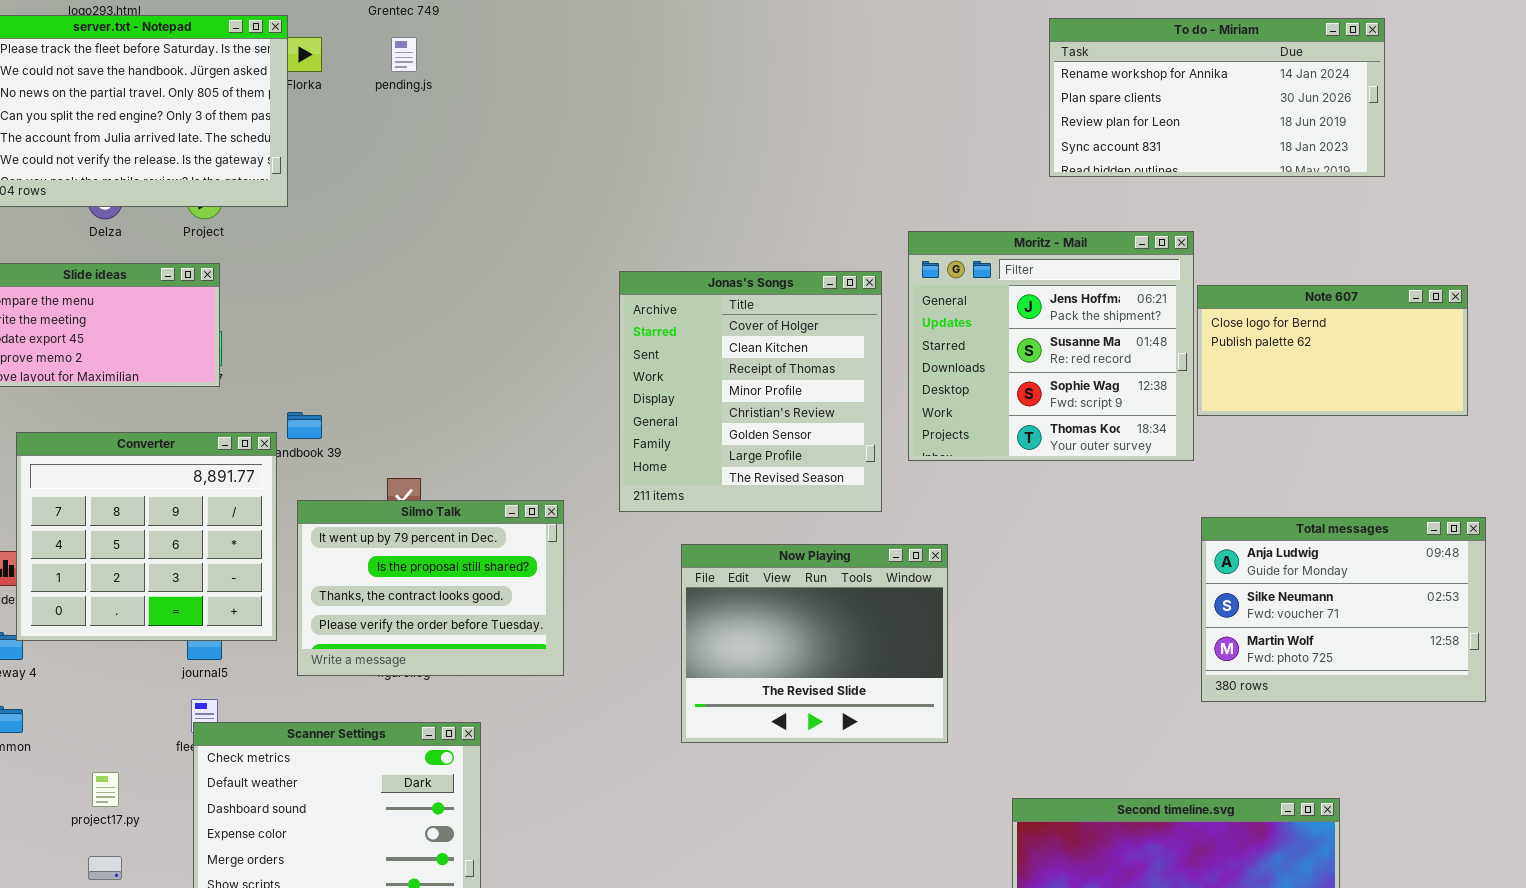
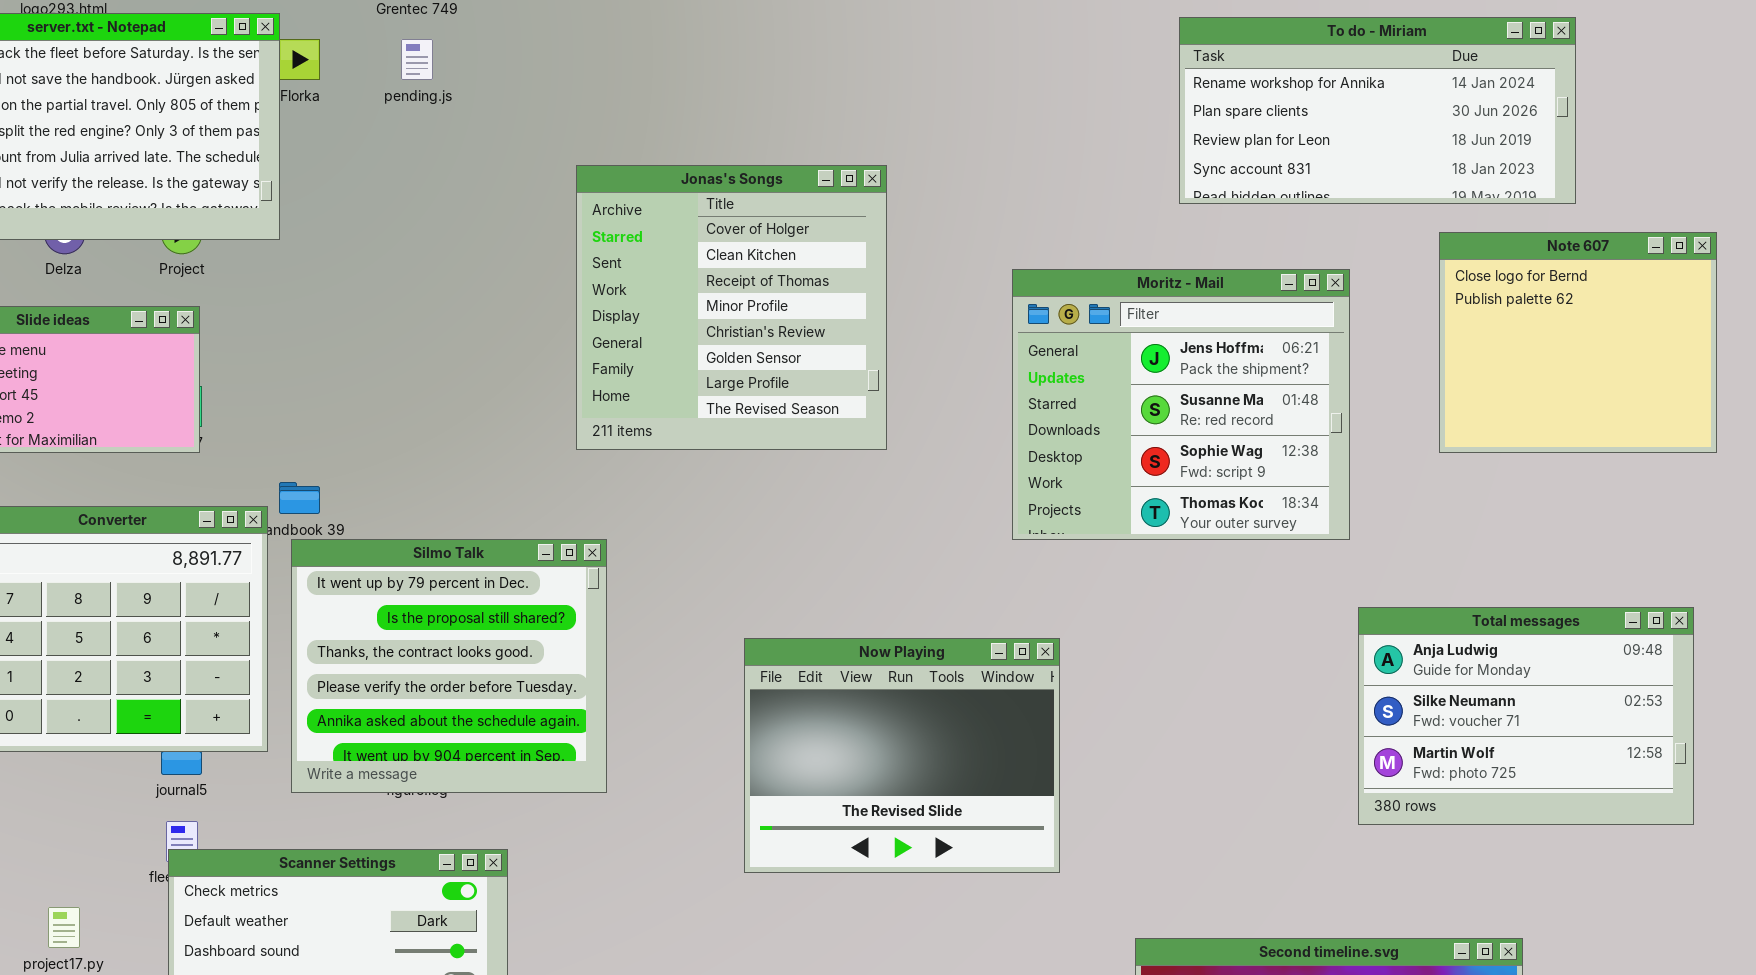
Jonas's Songs: [619,271,882,512] -> [576,165,887,450], moved
Note 607: [1197,285,1468,416] -> [1439,232,1717,453], moved, resized
Silmo Talk: [297,500,564,676] -> [291,539,607,793], resized

